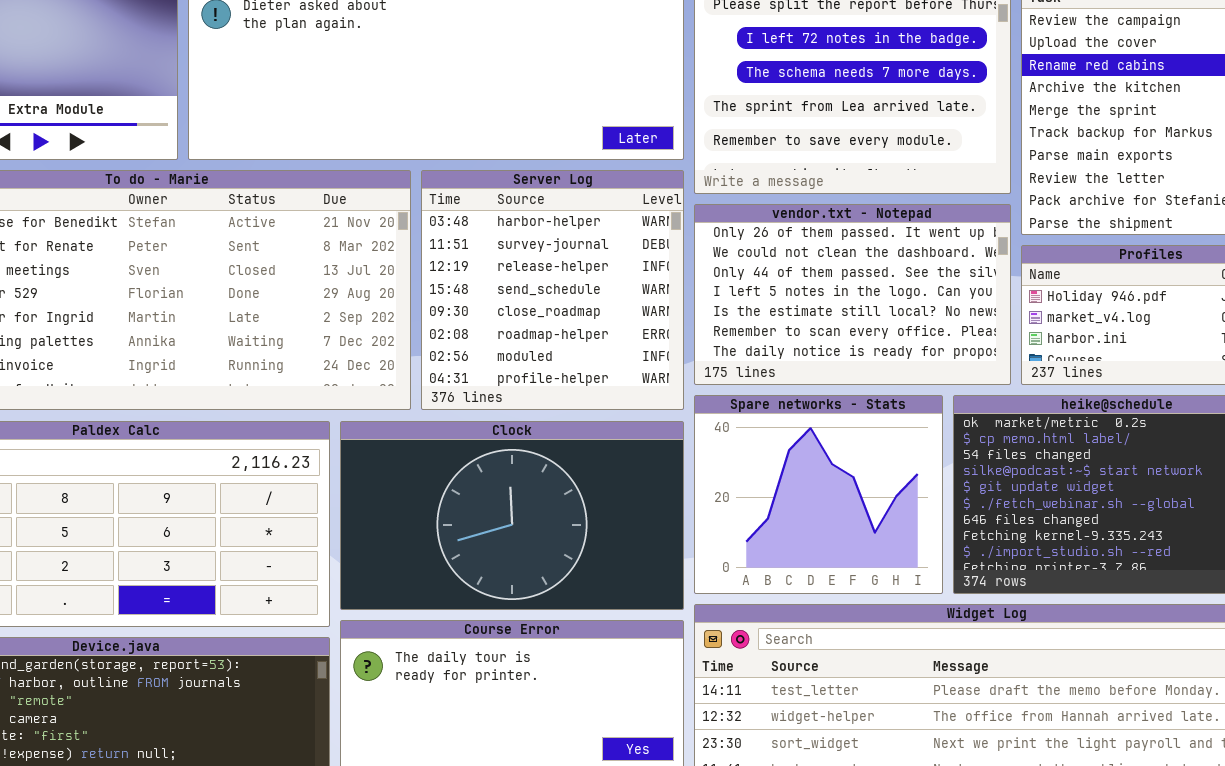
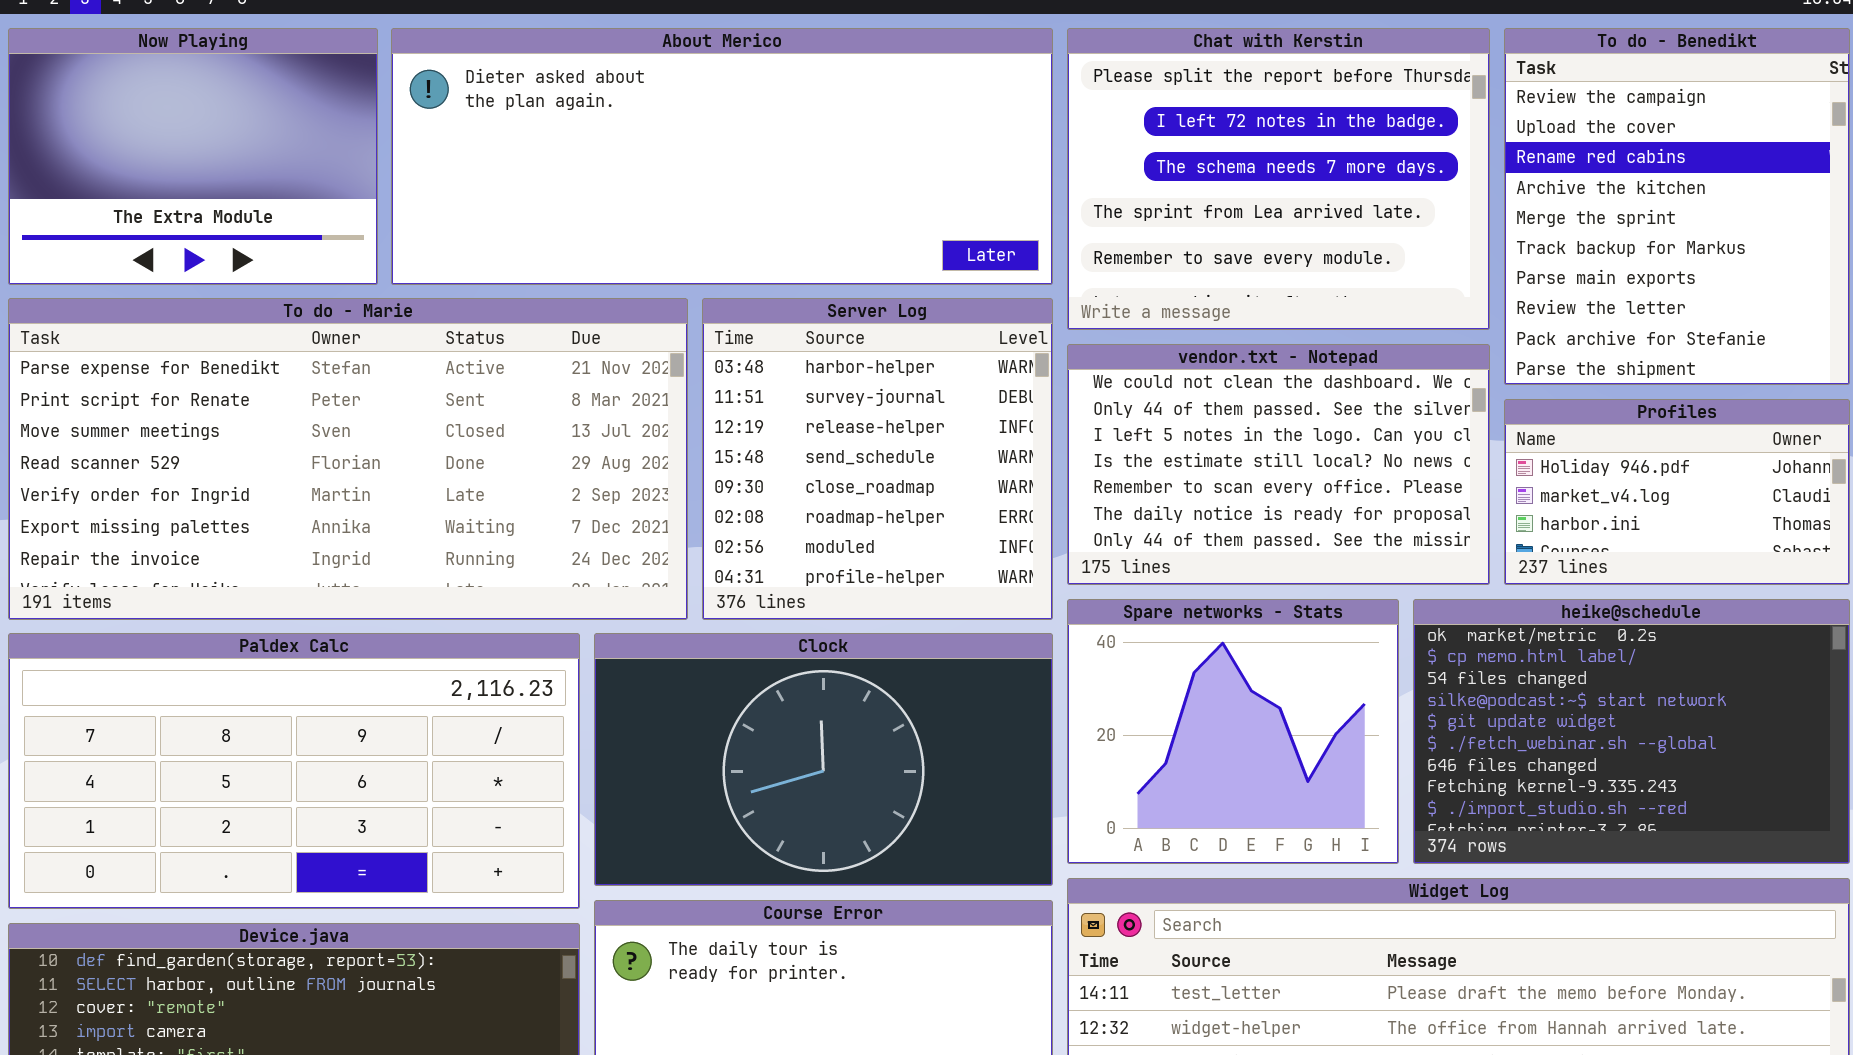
vendor.txt - Notepad: [694,204,1011,385] -> [1067,344,1490,585], scrolled down 1 row

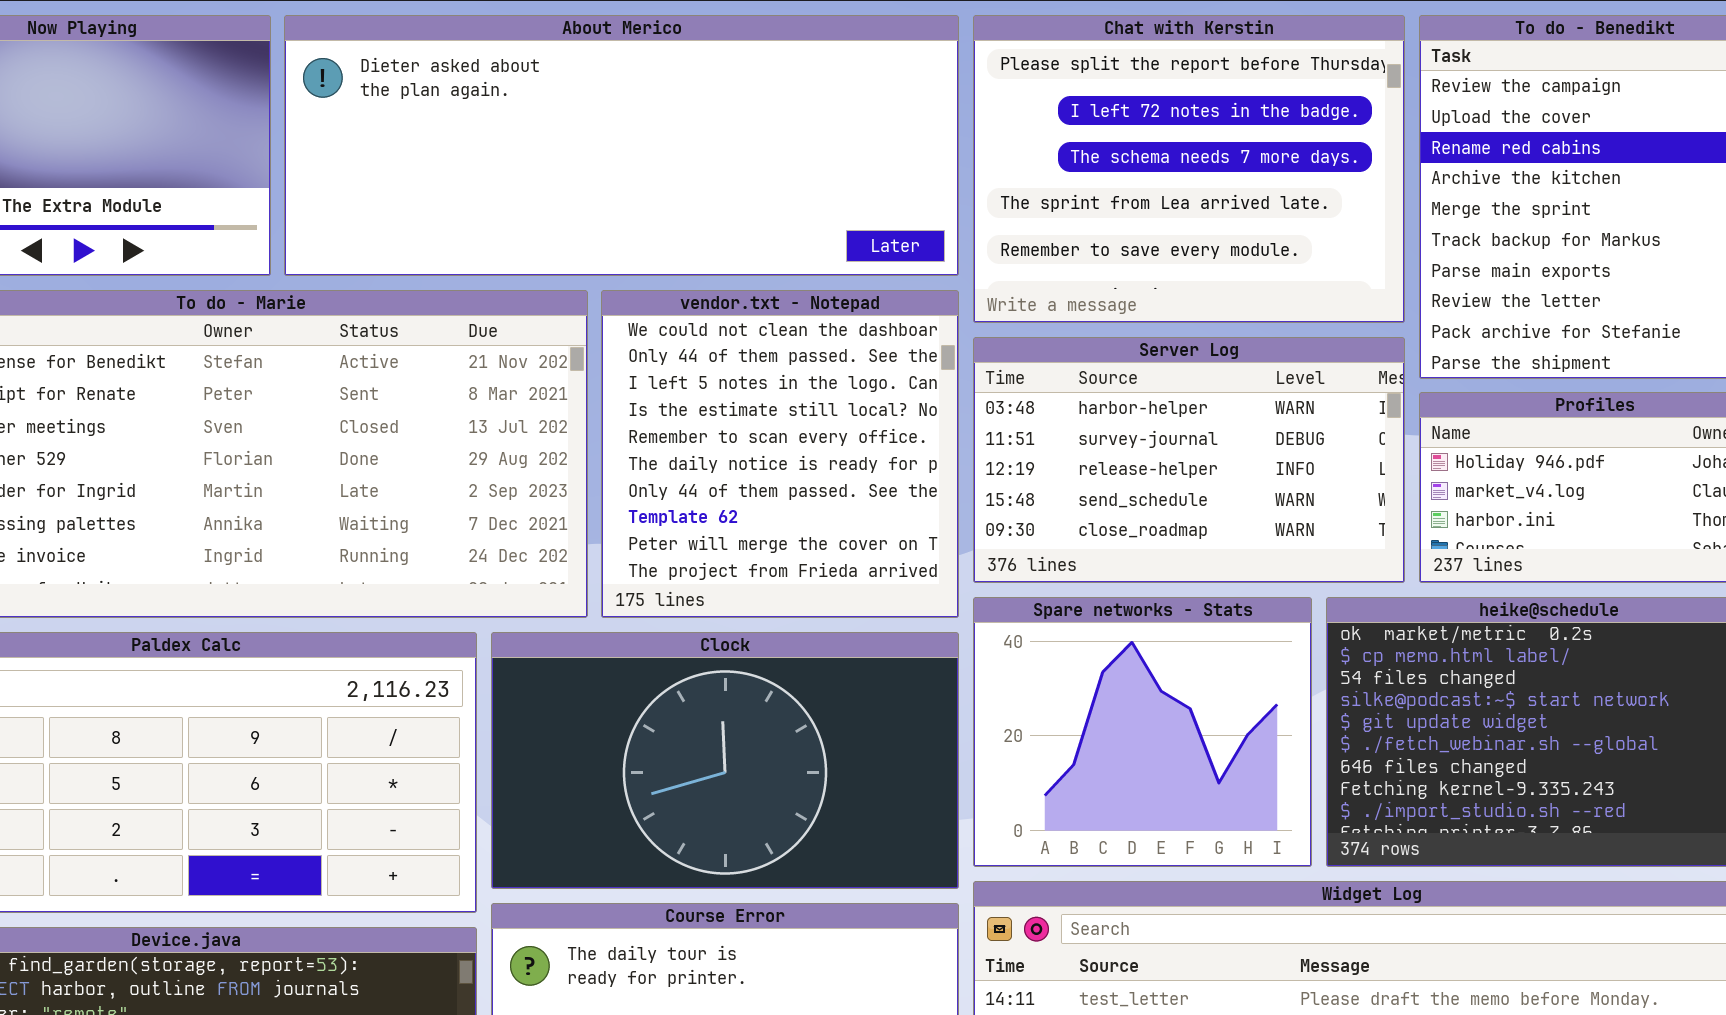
Server Log: [702,298,1053,620] -> [973,337,1405,583], moved, resized
vendor.txt - Notepad: [1067,344,1490,585] -> [601,290,959,618], moved, resized

